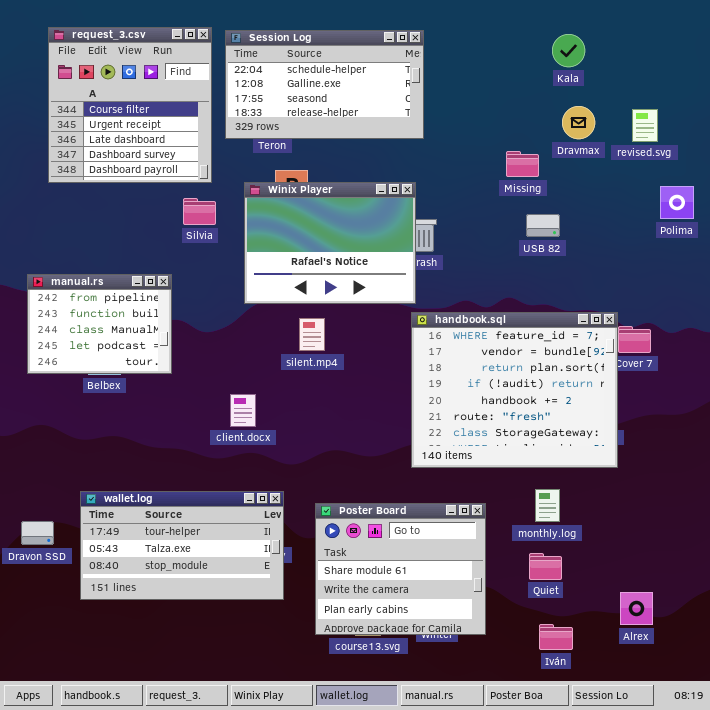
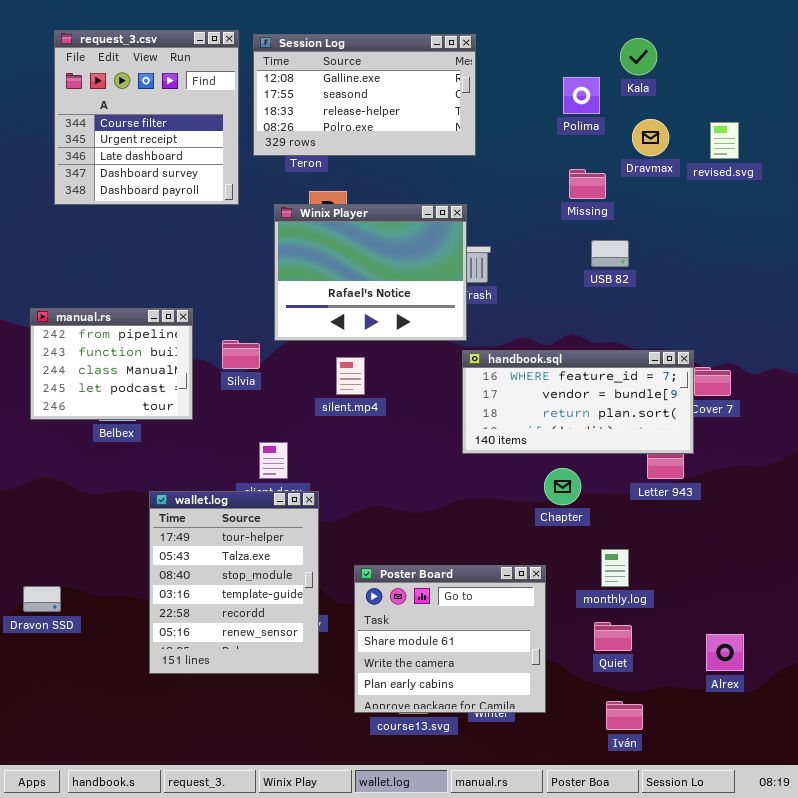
Session Log: [225,30,424,139] -> [253,34,476,156], scrolled down 1 row
Polima: [660,186,694,219] -> [563,77,600,114], moved
Silvia: [183,198,216,225] -> [222,340,260,369], moved
handbook.sql: [411,312,618,468] -> [462,350,694,454], resized
wallet.log: [80,491,284,600] -> [149,491,319,674], resized
Alrex: [620,592,653,625] -> [706,634,744,671], moved

